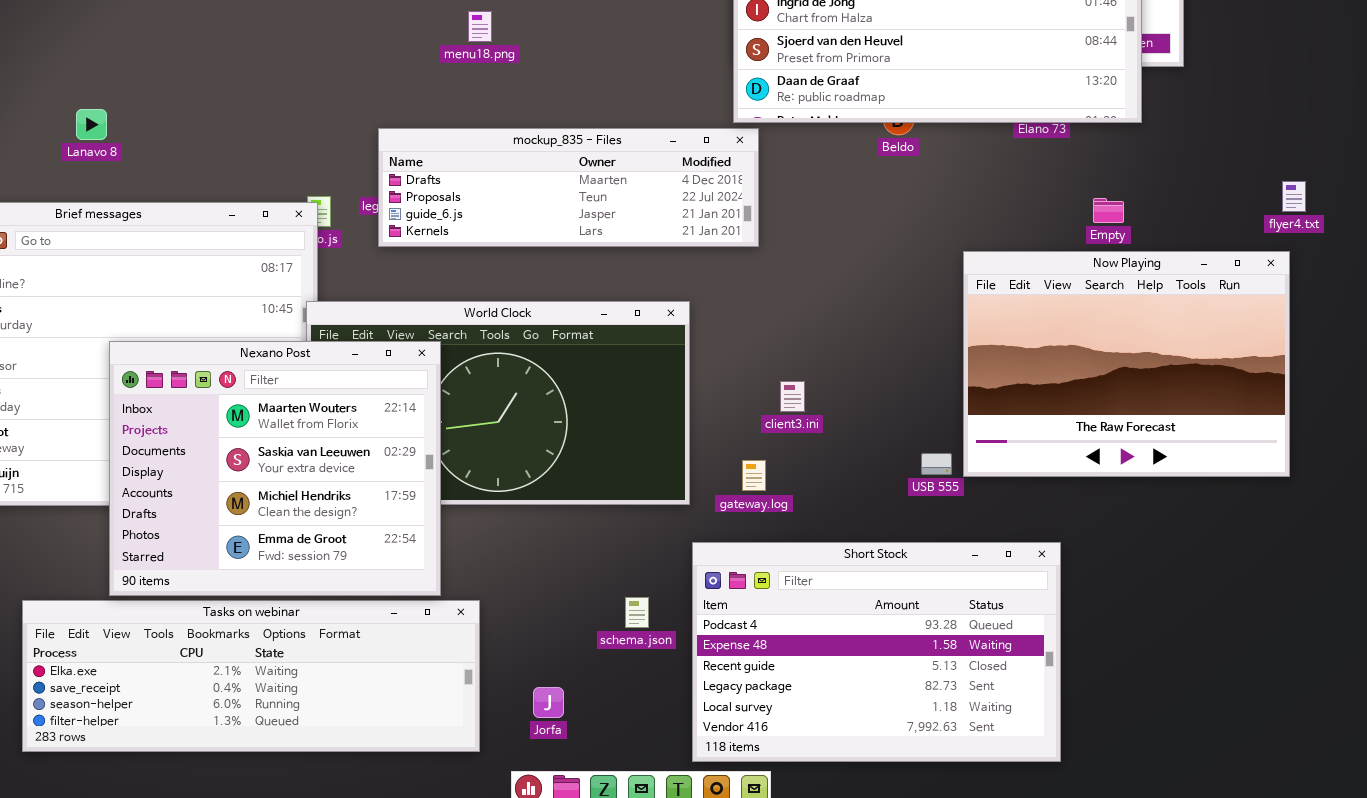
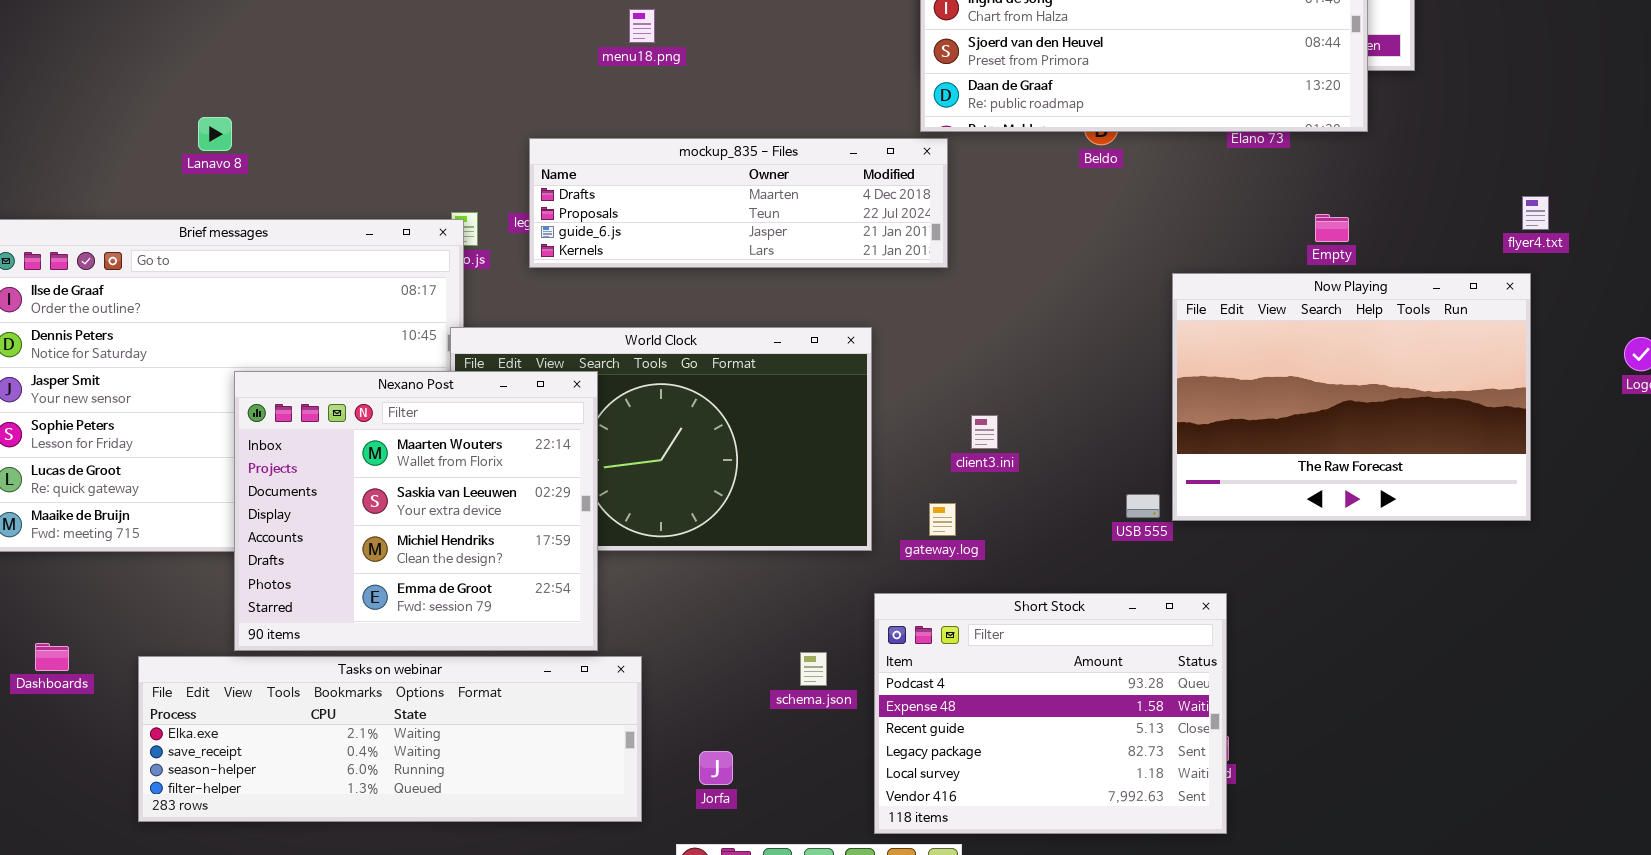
Short Stock: [692,542,1061,762] -> [874,593,1227,834], resized

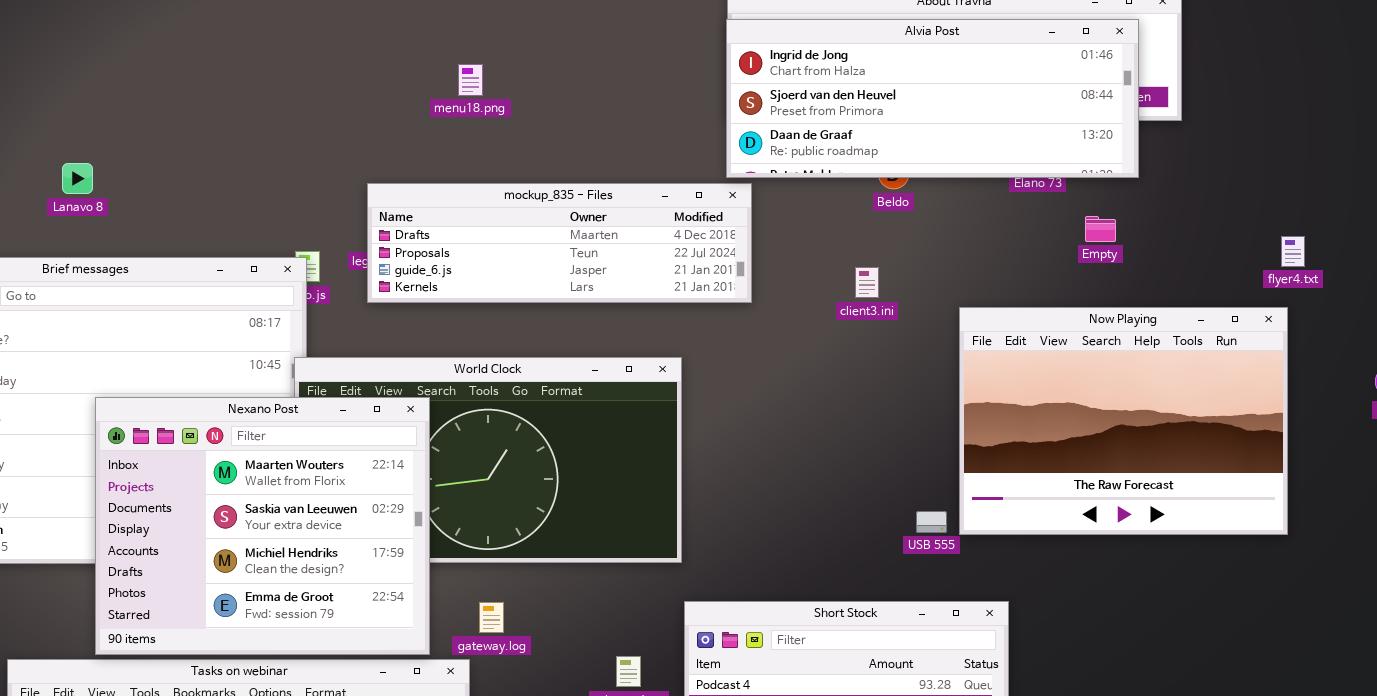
Empty: [1315,214,1349,242] -> [1085,216,1116,242], moved
client3.ini: [971,415,998,449] -> [855,267,879,298], moved
gateway.log: [929,503,956,536] -> [479,602,504,633], moved

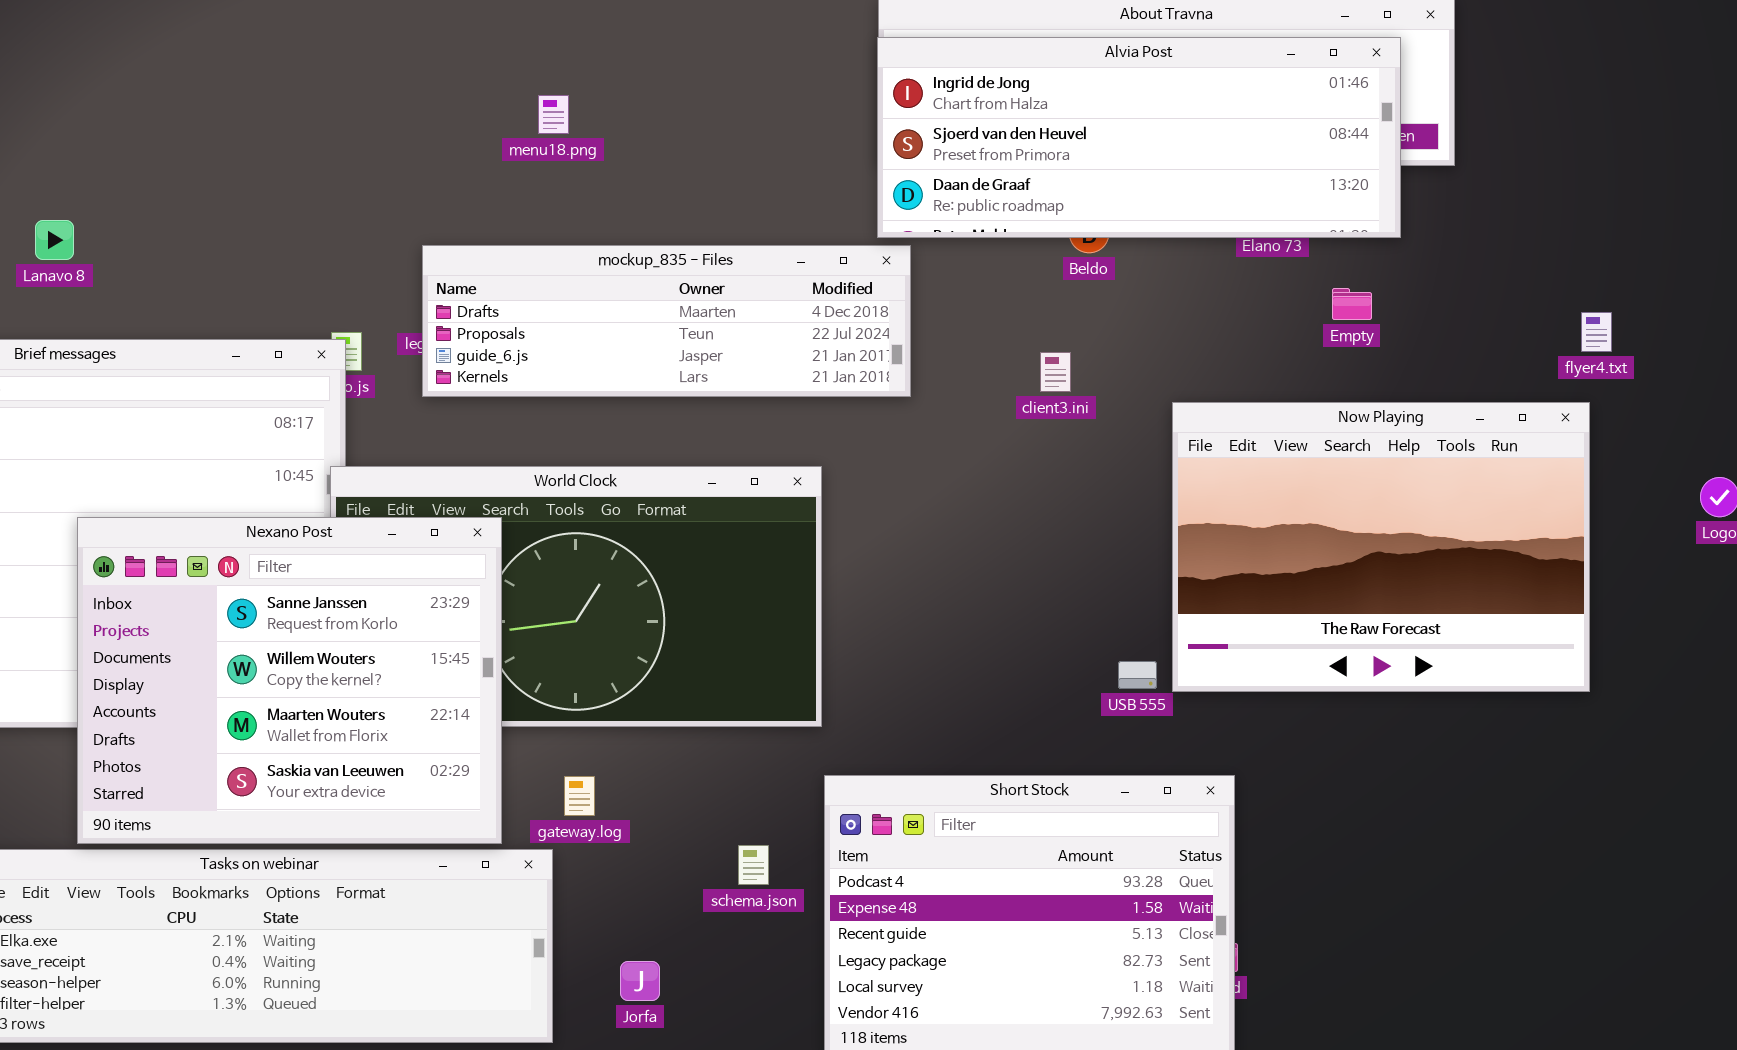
Nexano Post: [95,397,430,655] -> [77,517,502,844], scrolled up 2 rows

